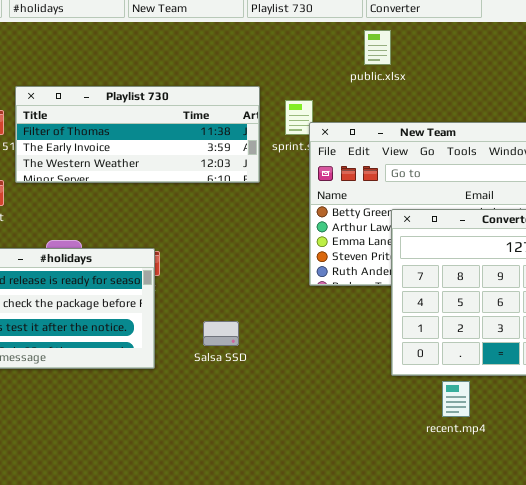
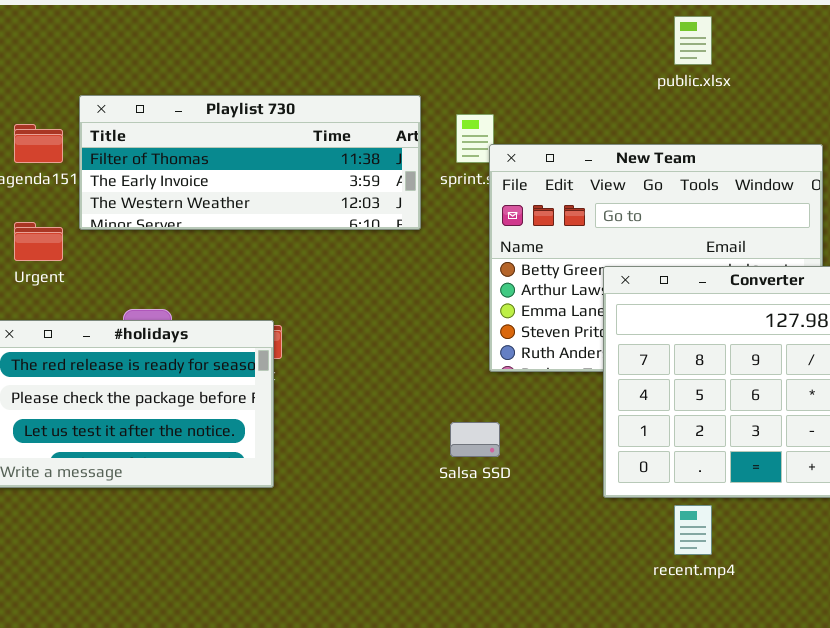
public.xlsx: [364,30,391,65] -> [674,16,712,65], moved
Salsa SSD: [203,321,239,346] -> [450,422,500,457], moved

